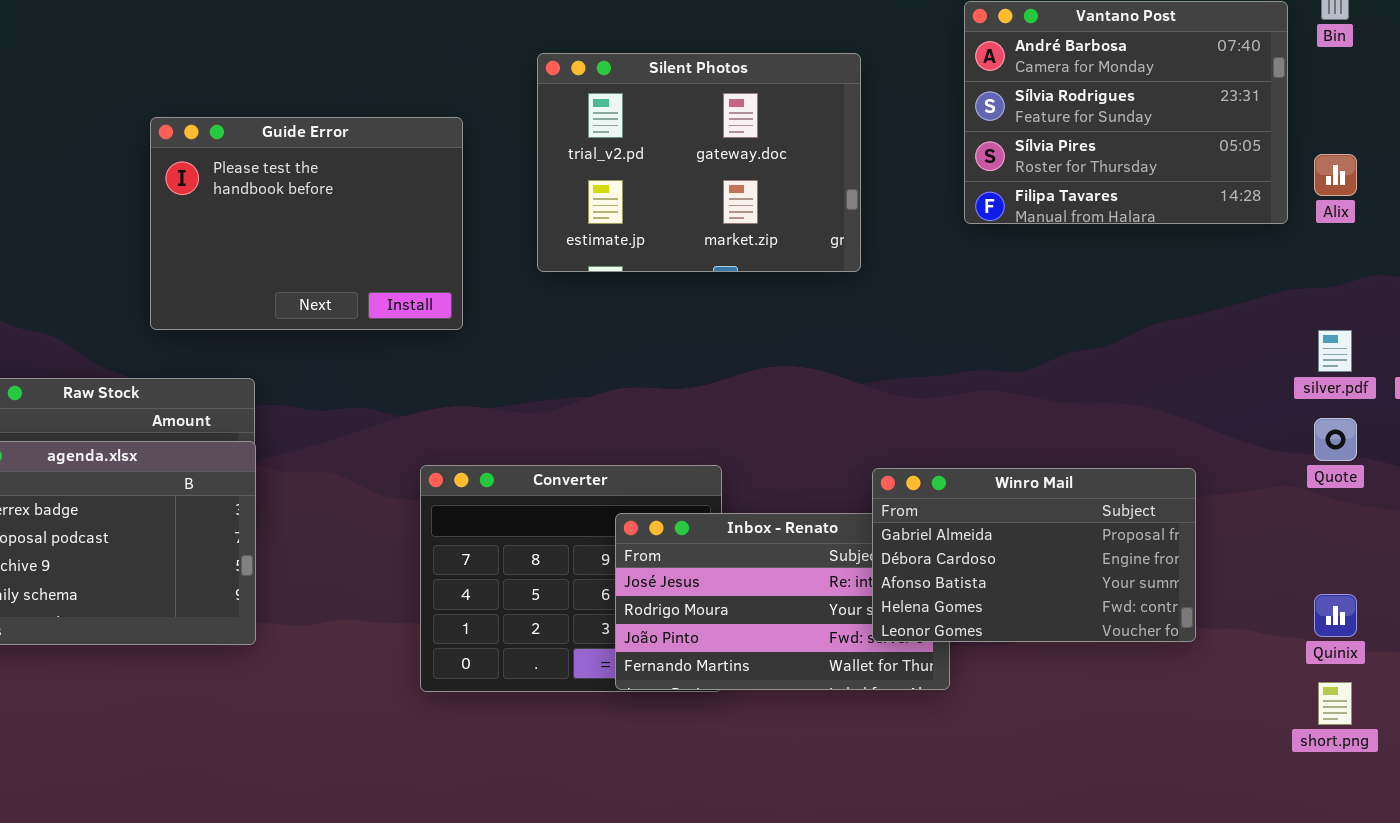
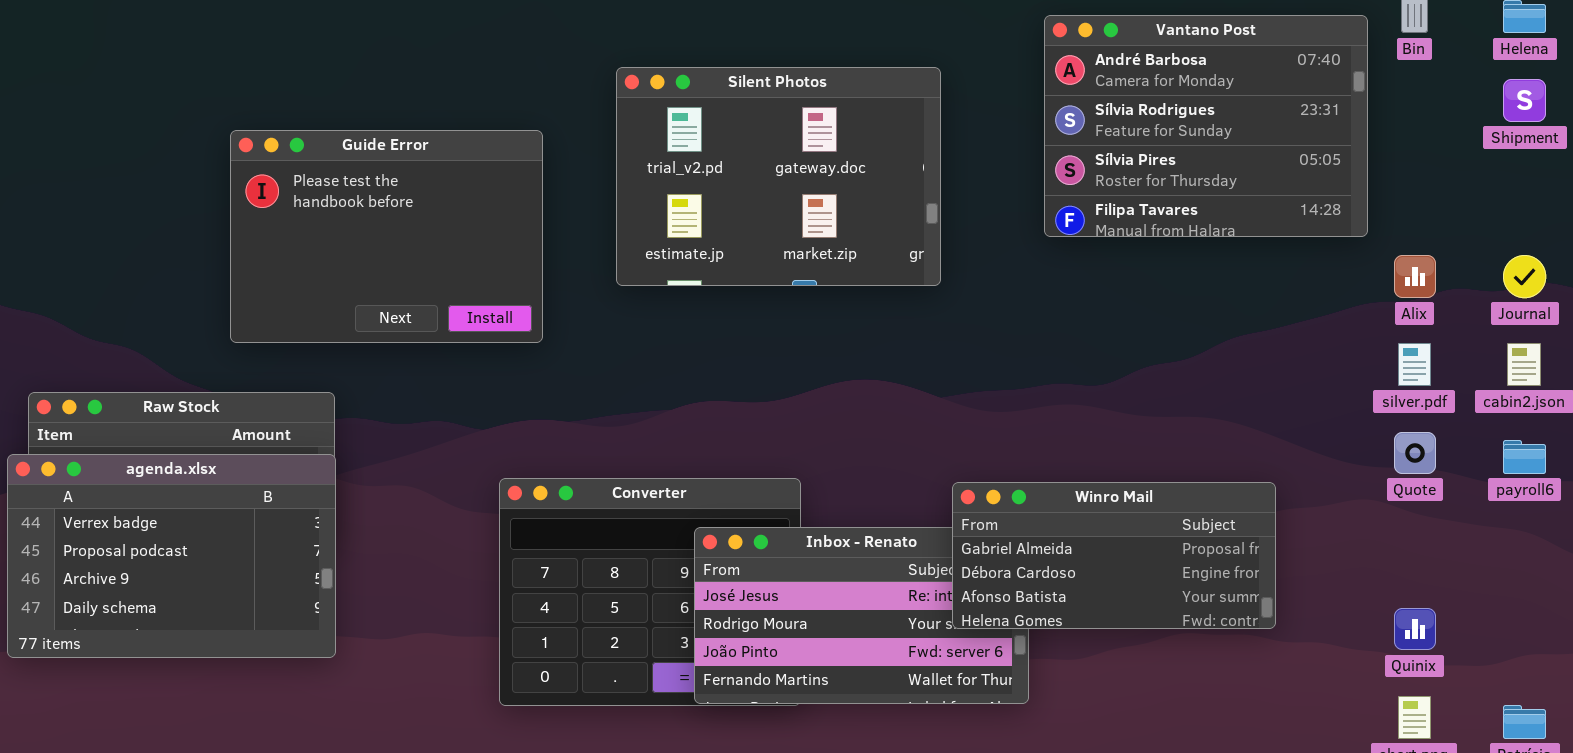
Alix: [1314,154,1357,196] -> [1394,255,1436,298], moved
Winro Mail: [872,468,1196,642] -> [952,482,1276,629], resized

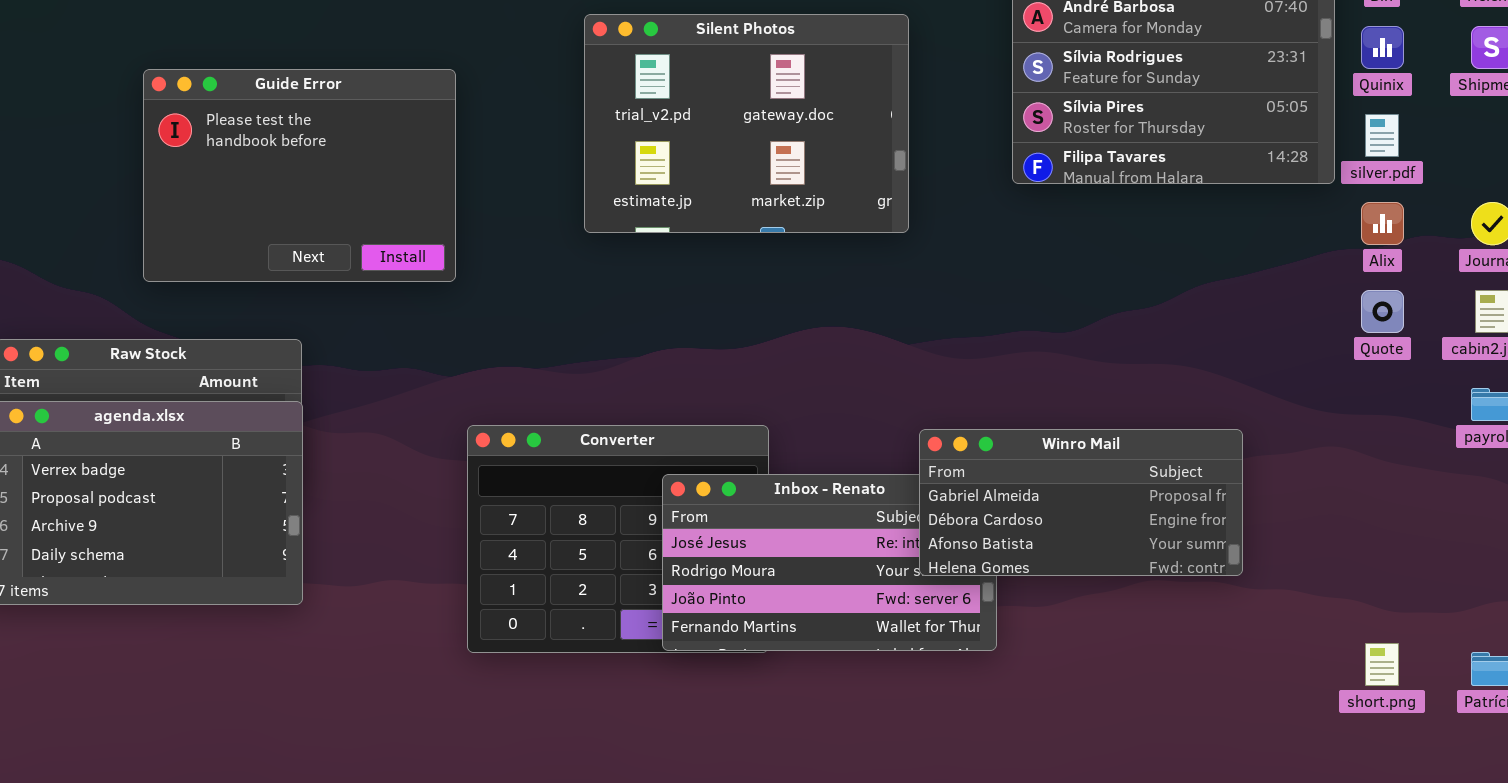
Guide Error: [230,130,543,343] -> [143,69,456,282], moved
silver.pdf: [1398,343,1431,386] -> [1365,114,1399,157], moved
Quote: [1394,432,1436,474] -> [1361,290,1404,333], moved
Quinix: [1394,608,1436,650] -> [1361,26,1404,69], moved

